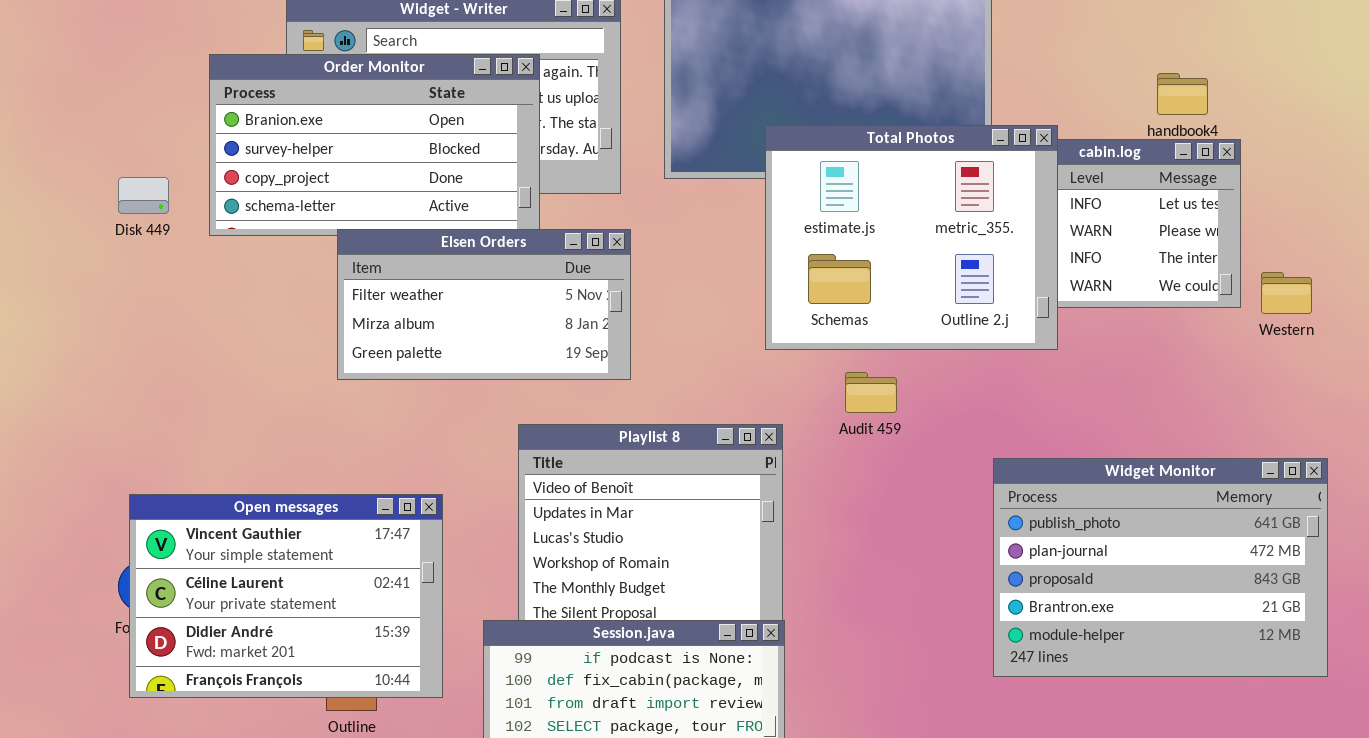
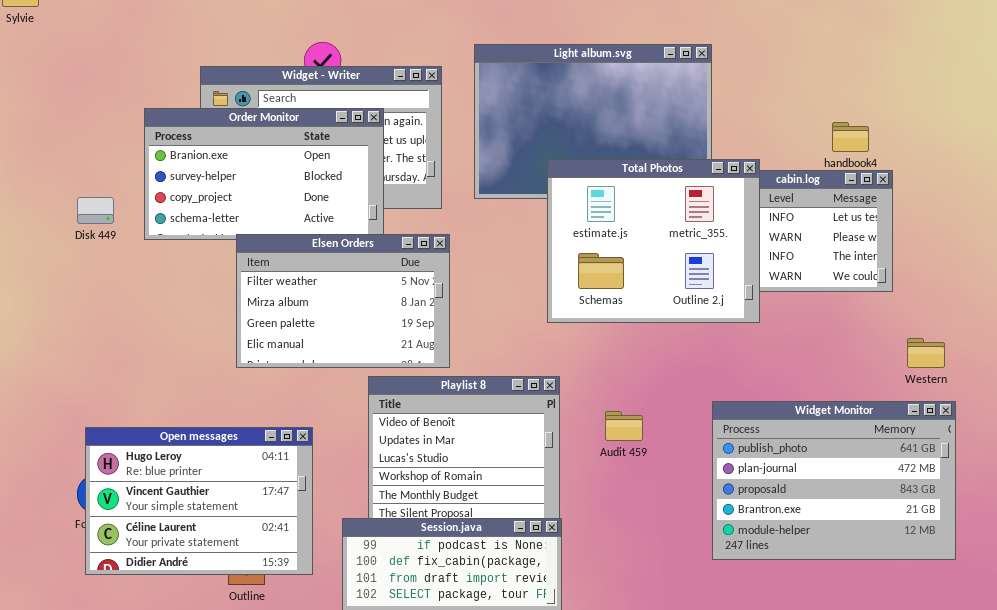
Elsen Orders: [337,229,631,380] -> [236,234,450,368], resized
Western: [1261,272,1312,314] -> [907,338,945,368], moved
Audit 459: [845,372,897,413] -> [605,411,643,441], moved
Open messages: [129,494,443,698] -> [85,427,313,575], scrolled up 1 row

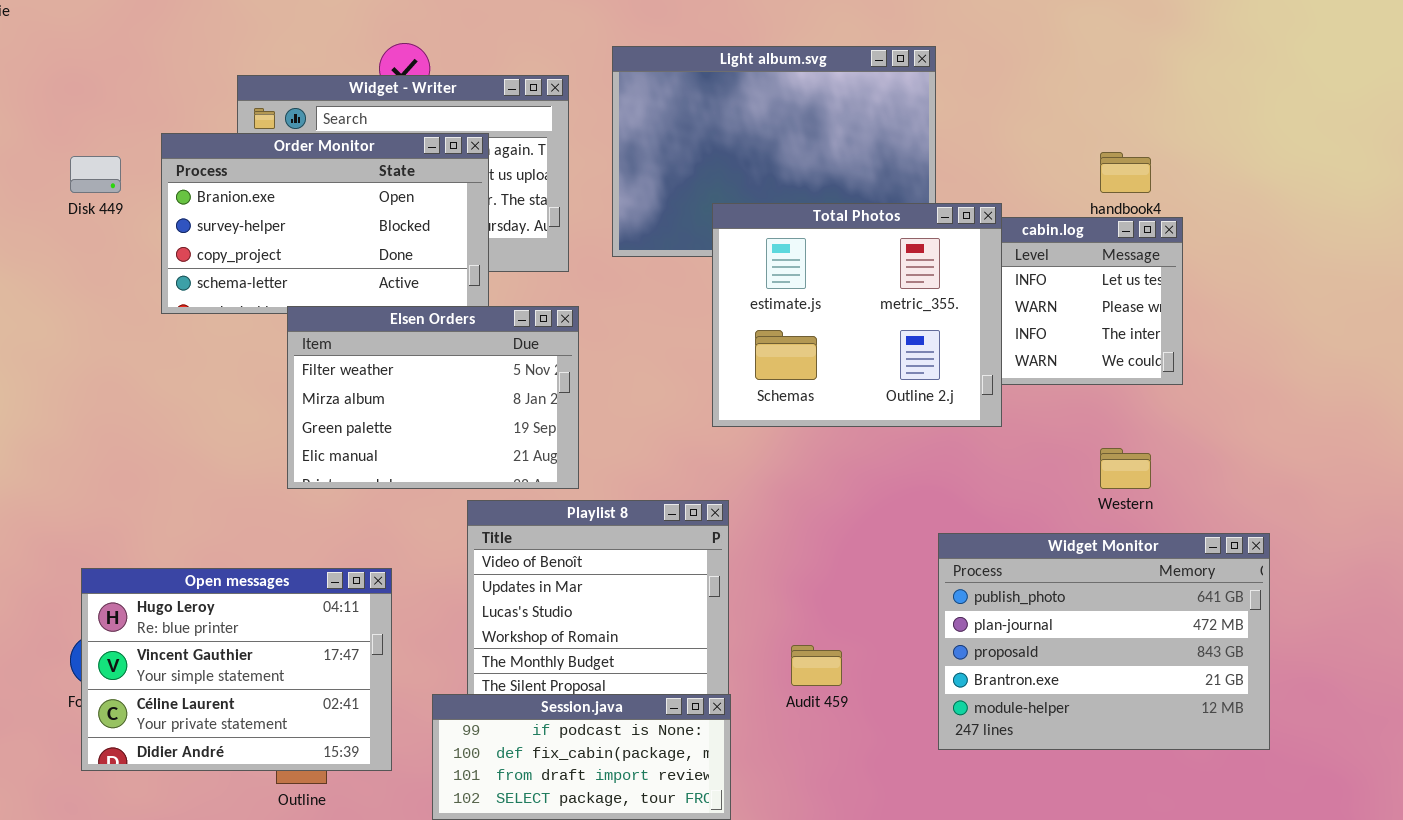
Disk 449: [77,197,114,224] -> [70,156,121,193], moved
Western: [907,338,945,368] -> [1100,448,1151,489], moved
Audit 459: [605,411,643,441] -> [791,645,842,686], moved

